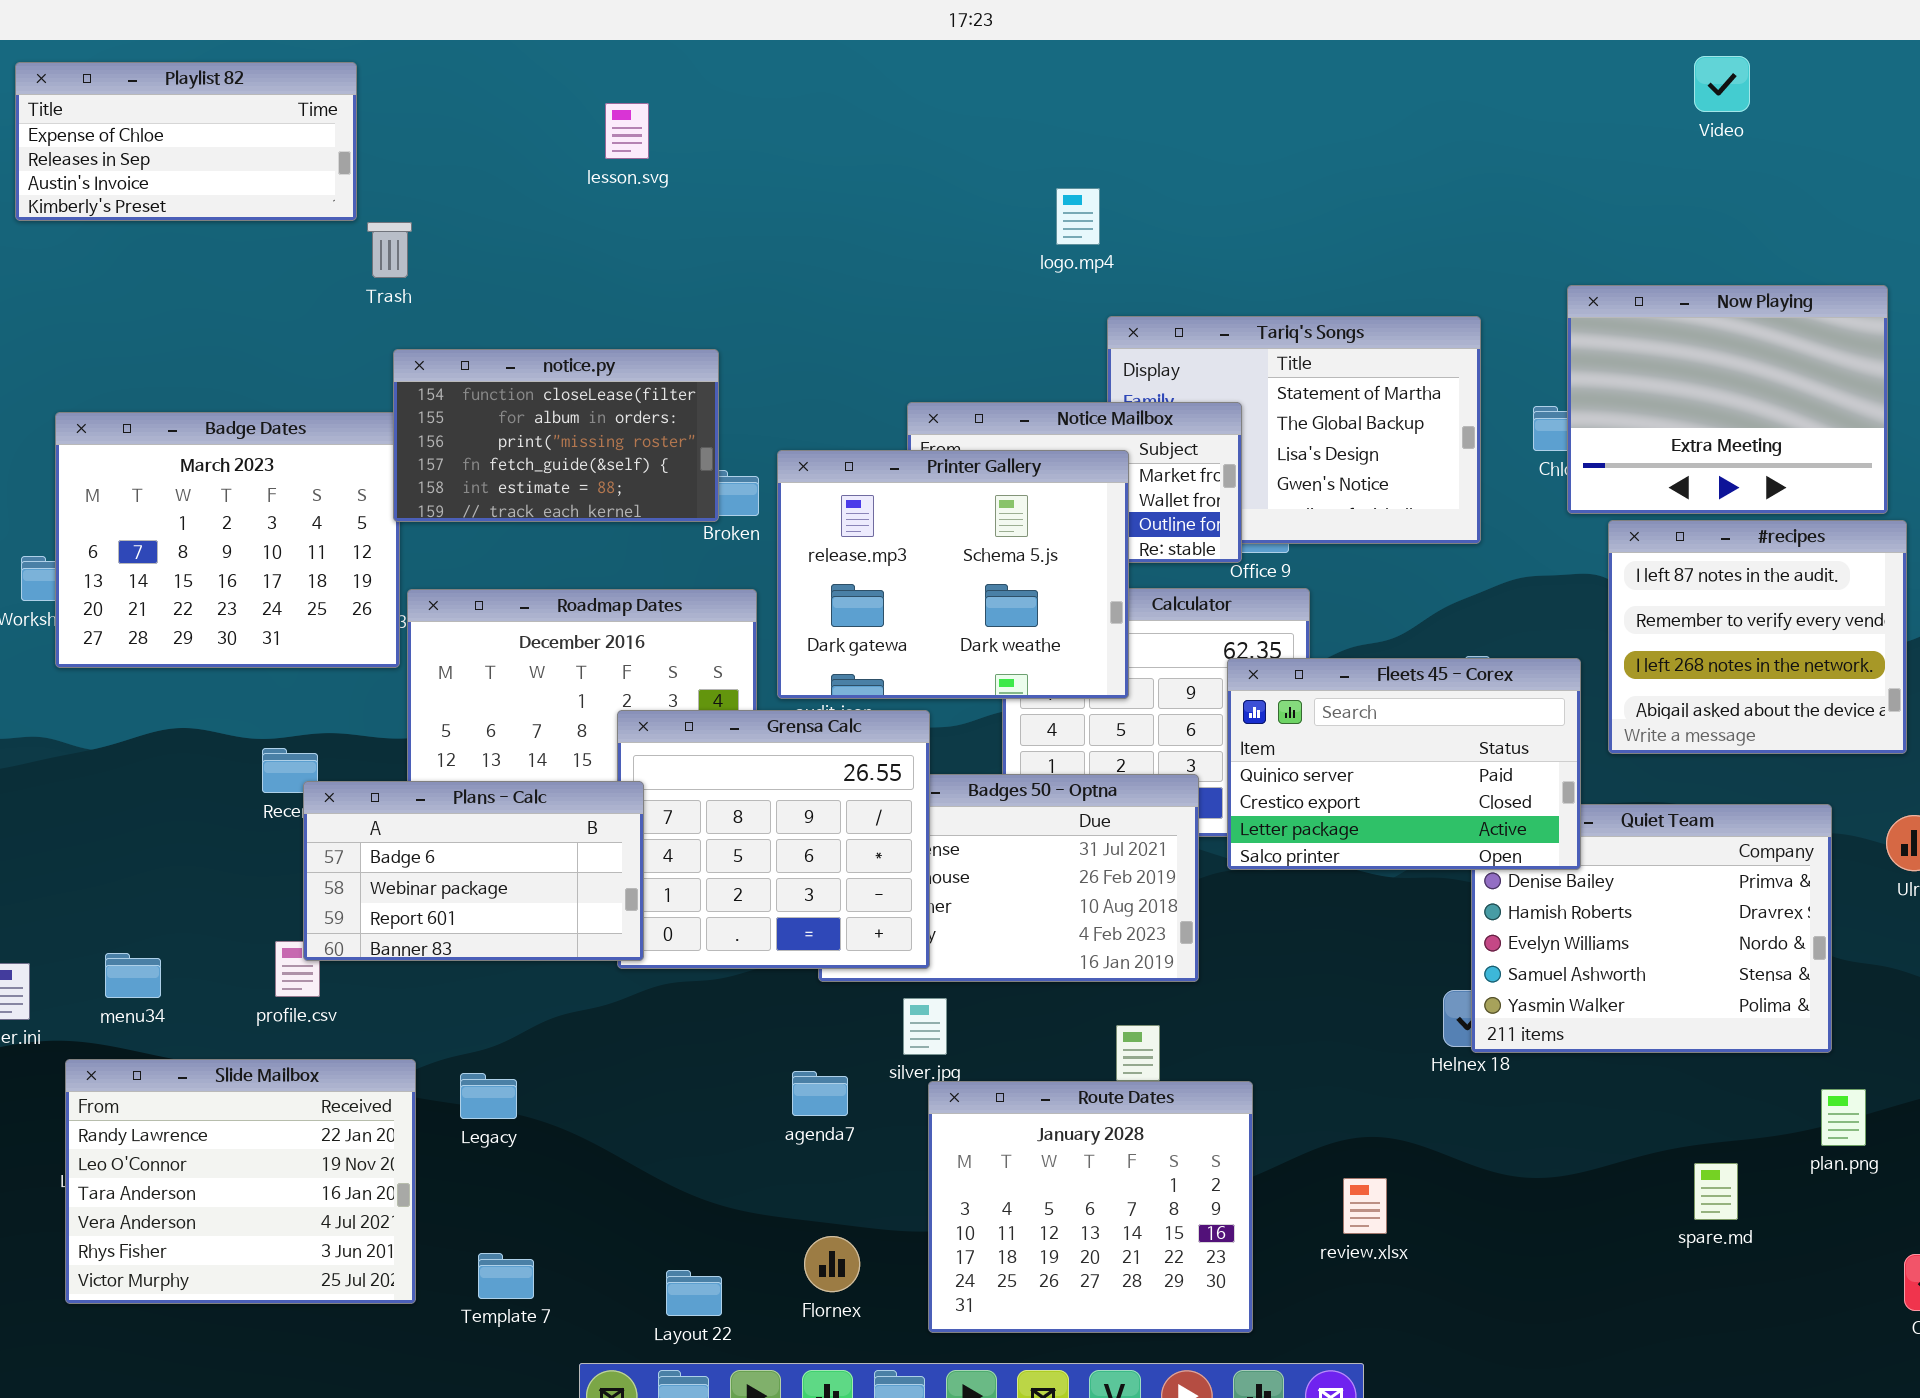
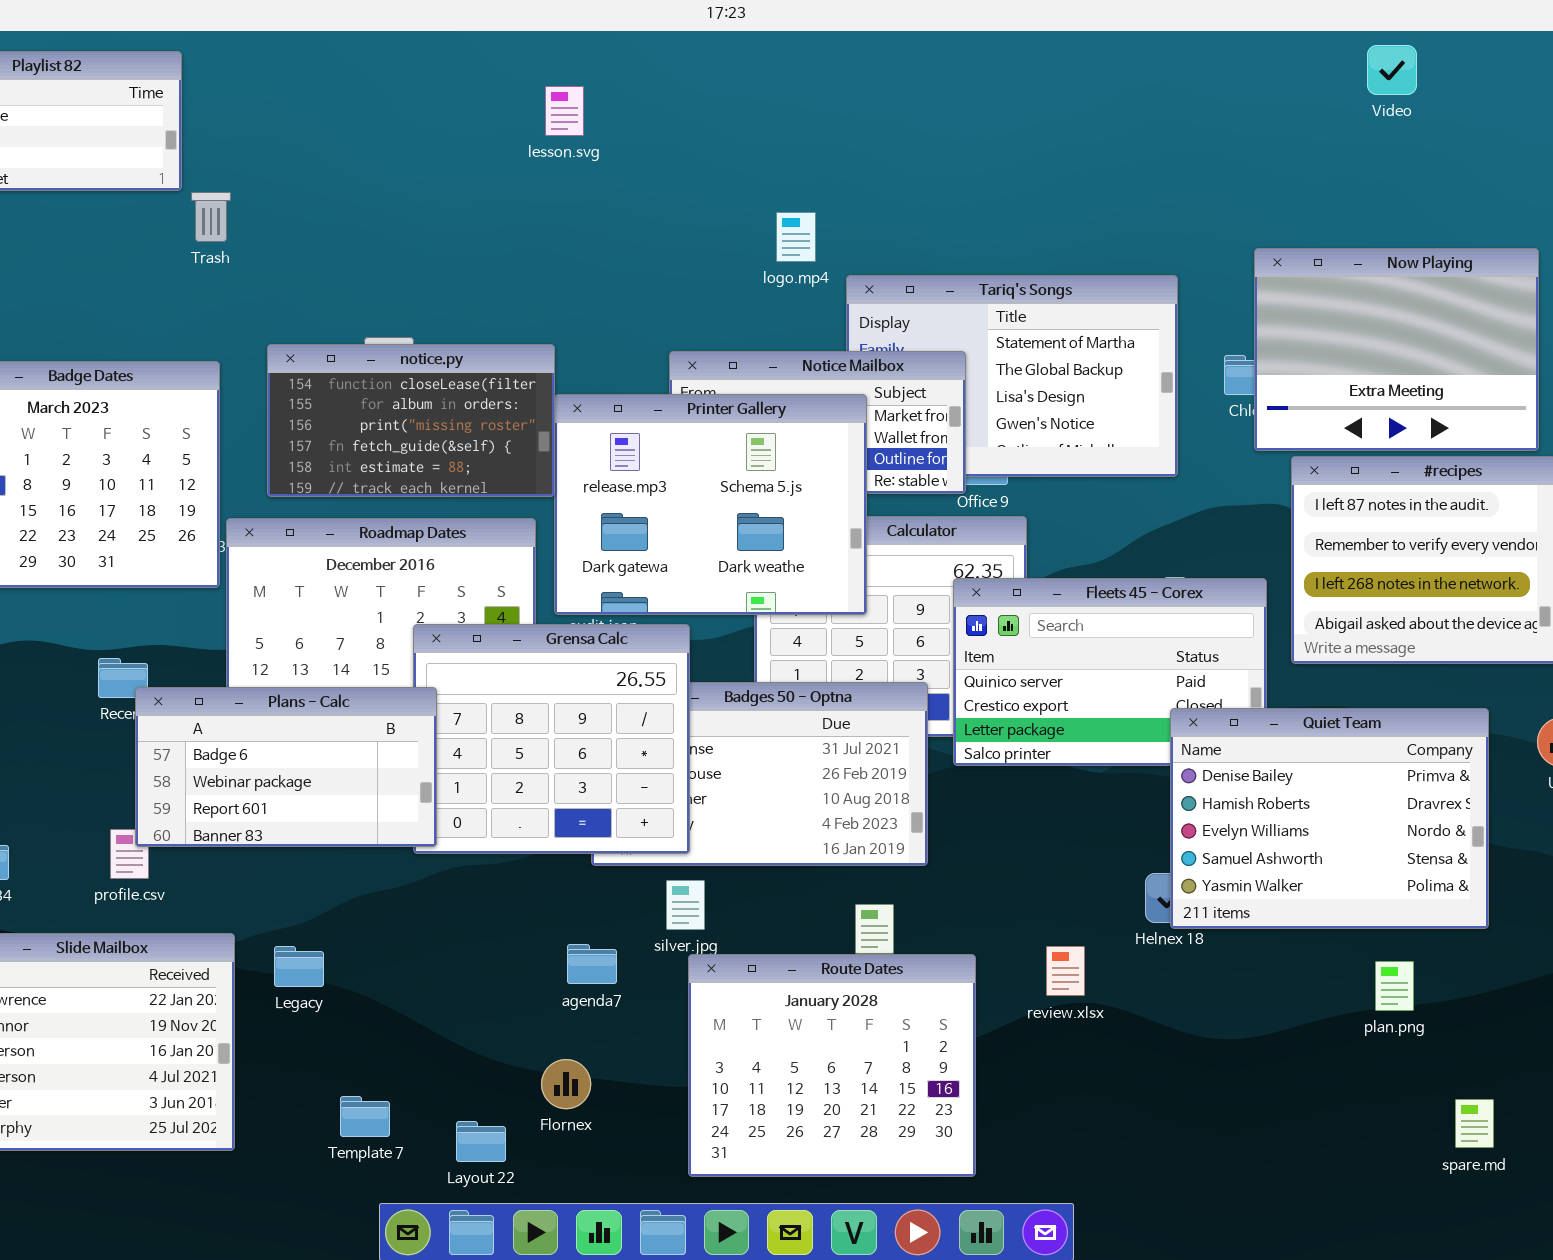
lesson.svg: [605,103,649,159] -> [545,86,584,136], moved
logo.mp4: [1056,188,1100,245] -> [776,212,816,262], moved
notice.py: [393,349,719,522] -> [267,344,555,497], moved
Quiet Team: [1471,804,1832,1053] -> [1170,708,1489,929], raised
plan.png: [1821,1089,1866,1146] -> [1375,961,1414,1011], moved
spare.md: [1694,1163,1738,1220] -> [1455,1099,1494,1148], moved
review.xlsx: [1343,1178,1387,1234] -> [1046,946,1085,996], moved
Flornex: [804,1236,860,1292] -> [541,1059,591,1109], moved
Template 7: [478,1253,534,1299] -> [340,1096,390,1137], moved

